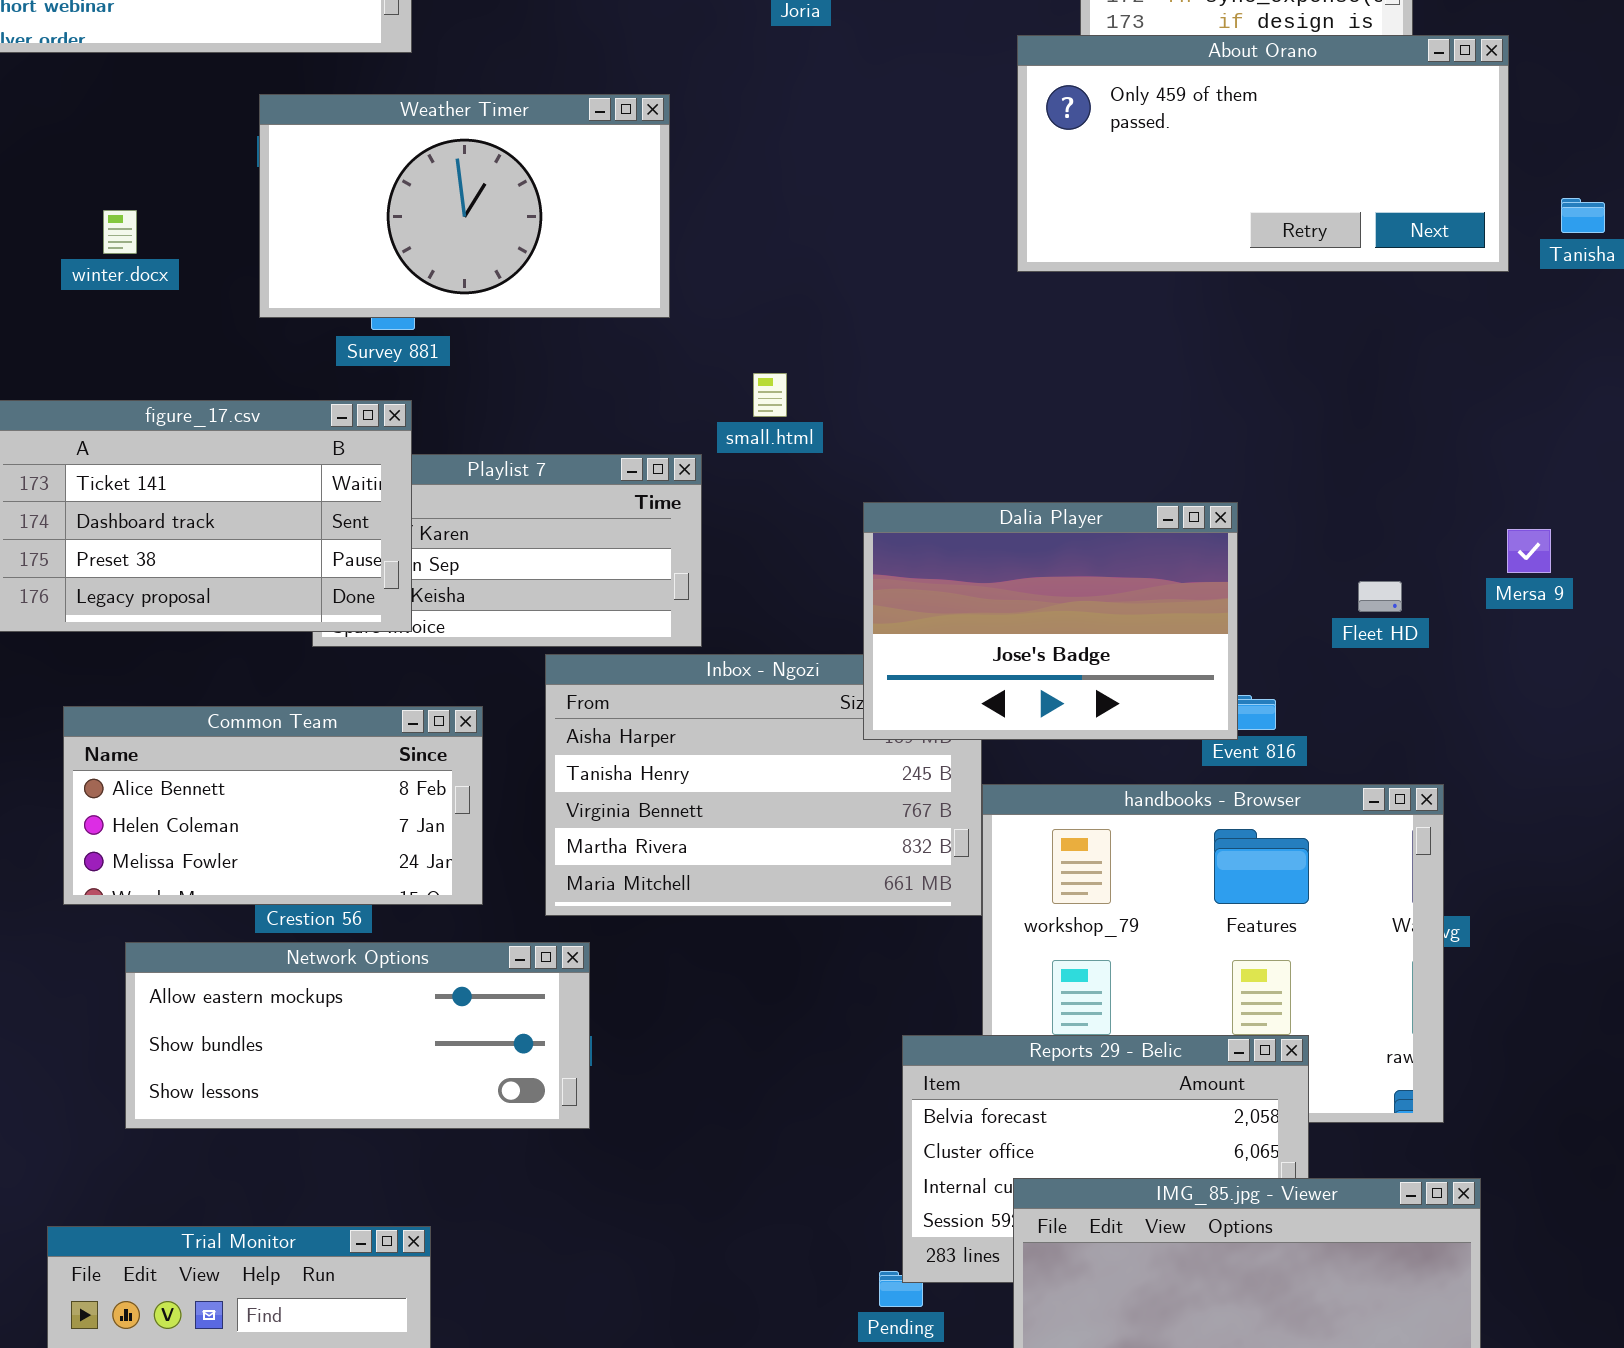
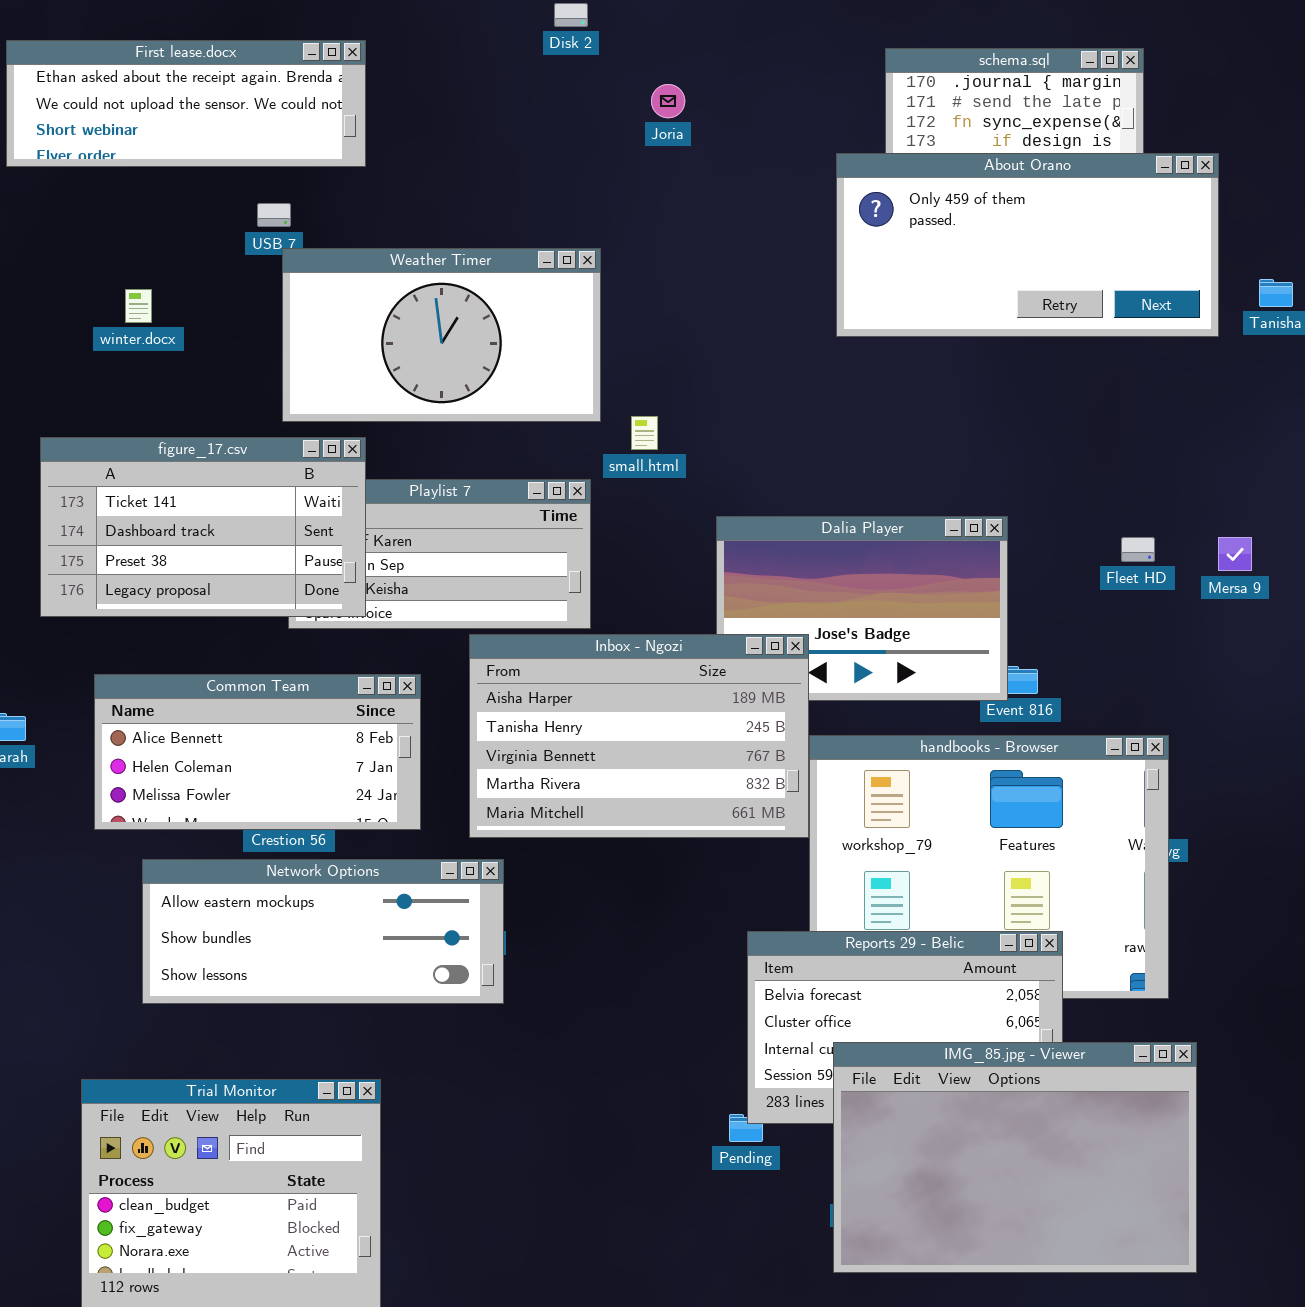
Weather Timer: [259,94,670,318] -> [282,248,601,422], moved
Fleet HD: [1358,581,1402,612] -> [1121,537,1155,562], moved
Inbox - Ngozi: [545,654,982,916] -> [469,634,809,838], raised

